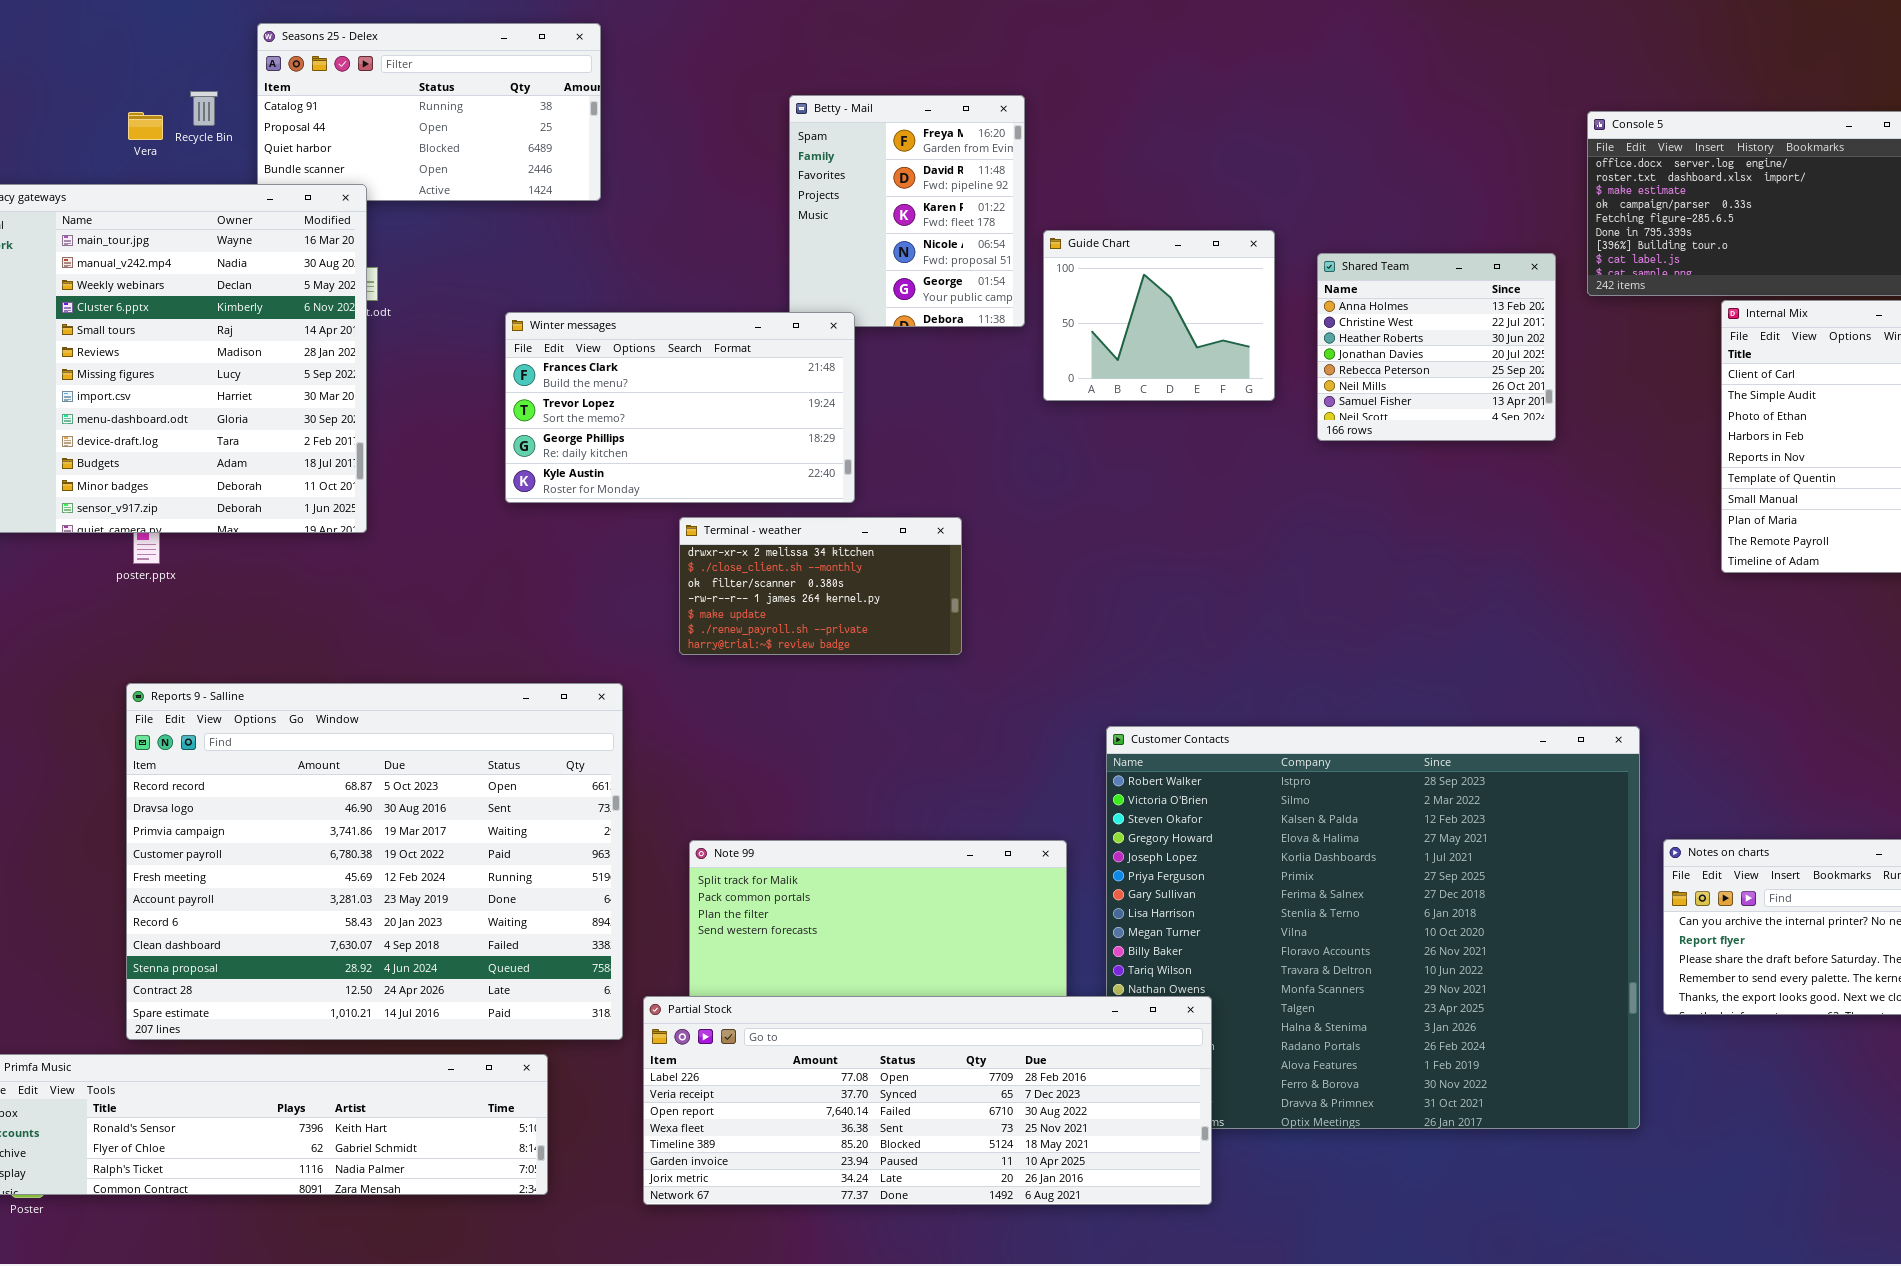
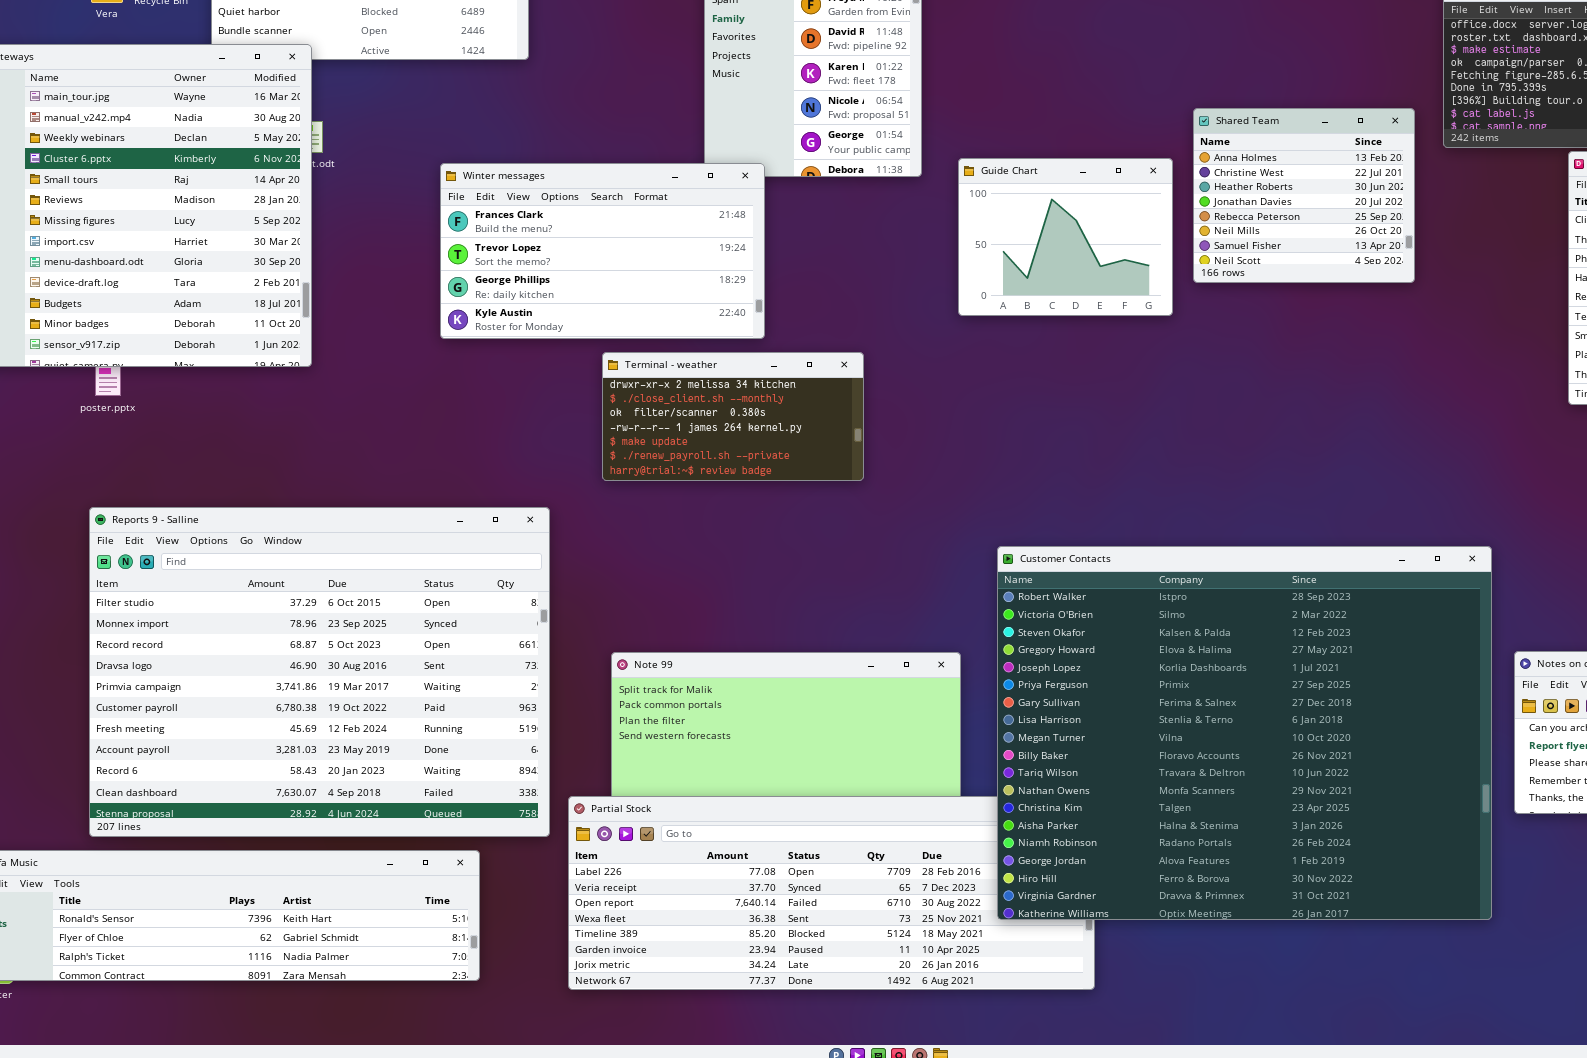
Guide Chart: [1043,230,1275,401] -> [958,158,1173,316], moved
Reports 9 - Salline: [126,683,623,1040] -> [89,507,550,837], scrolled up 2 rows
Customer Contacts: [1106,726,1640,1129] -> [997,546,1492,920], raised

